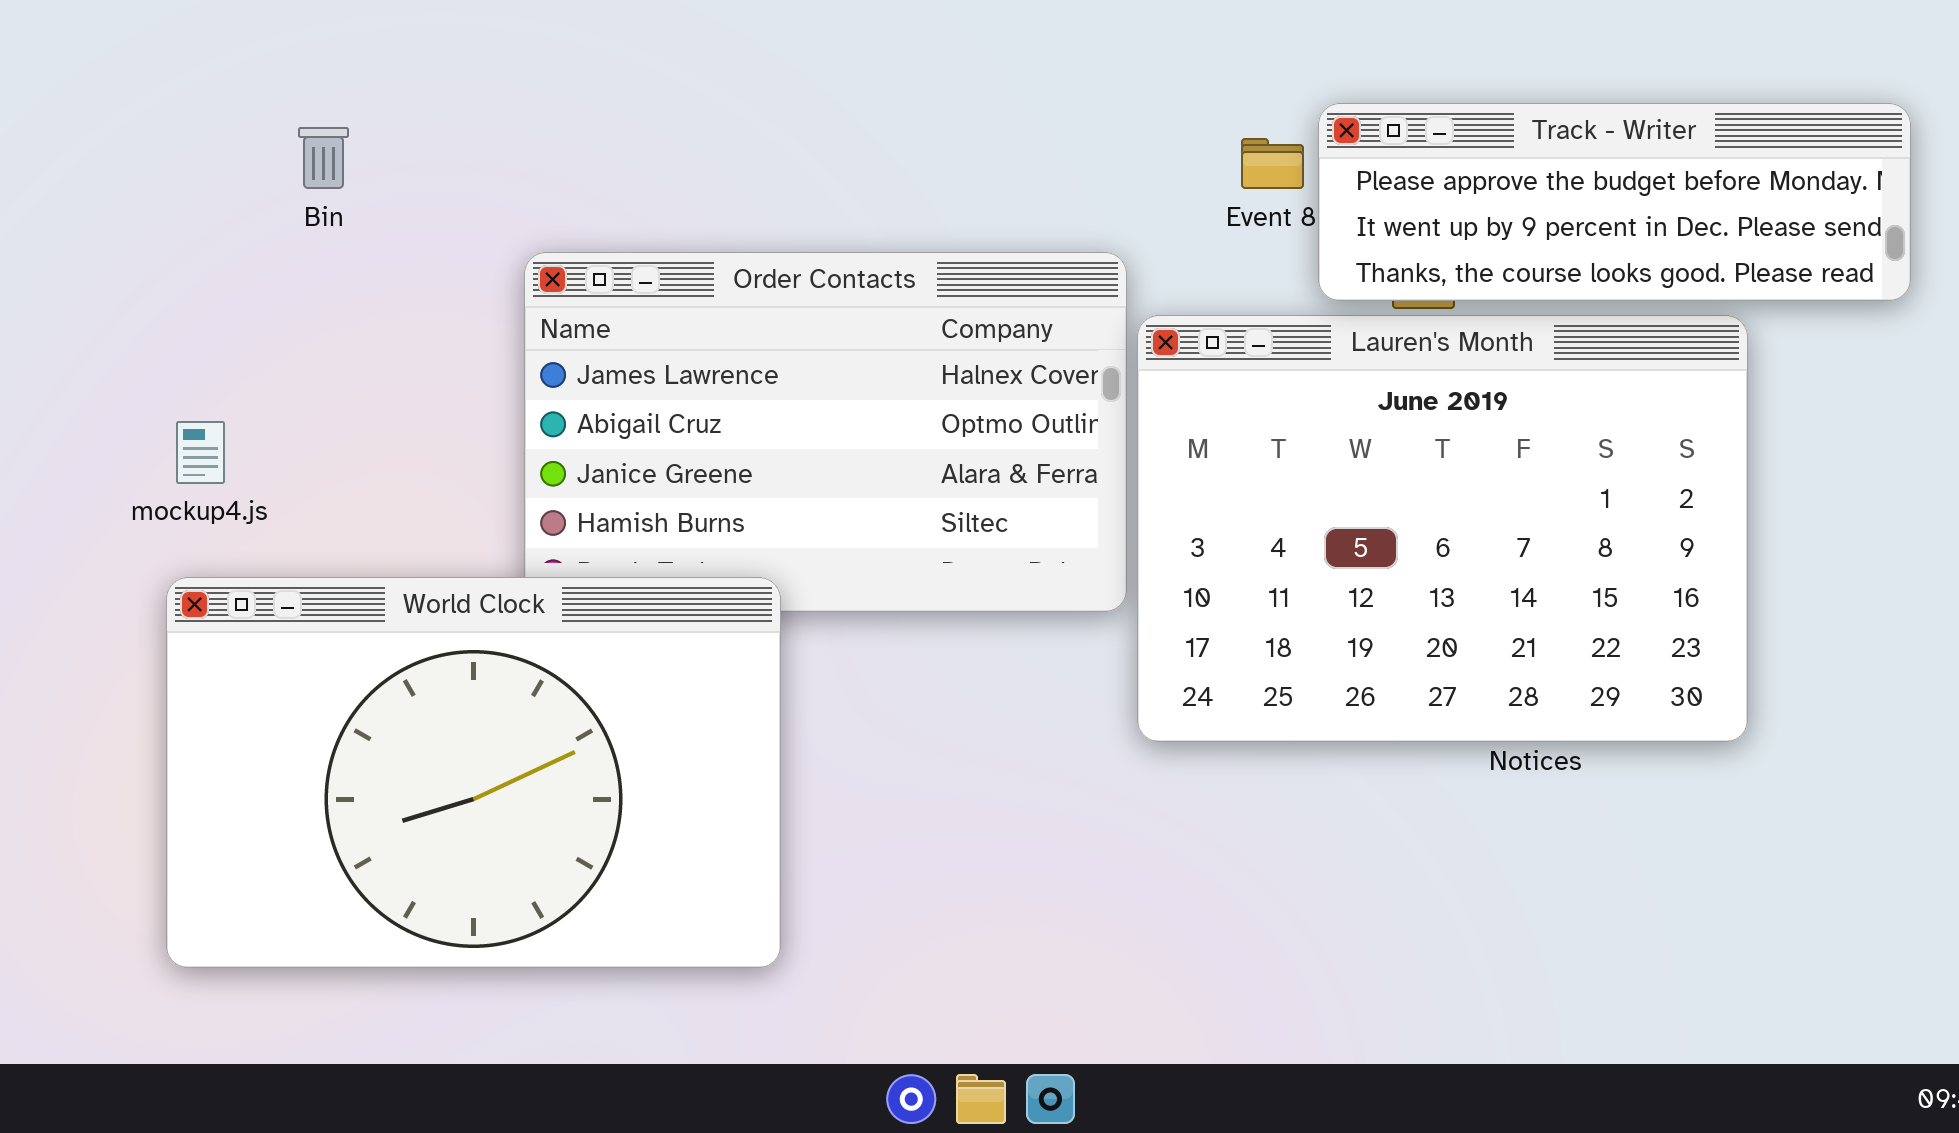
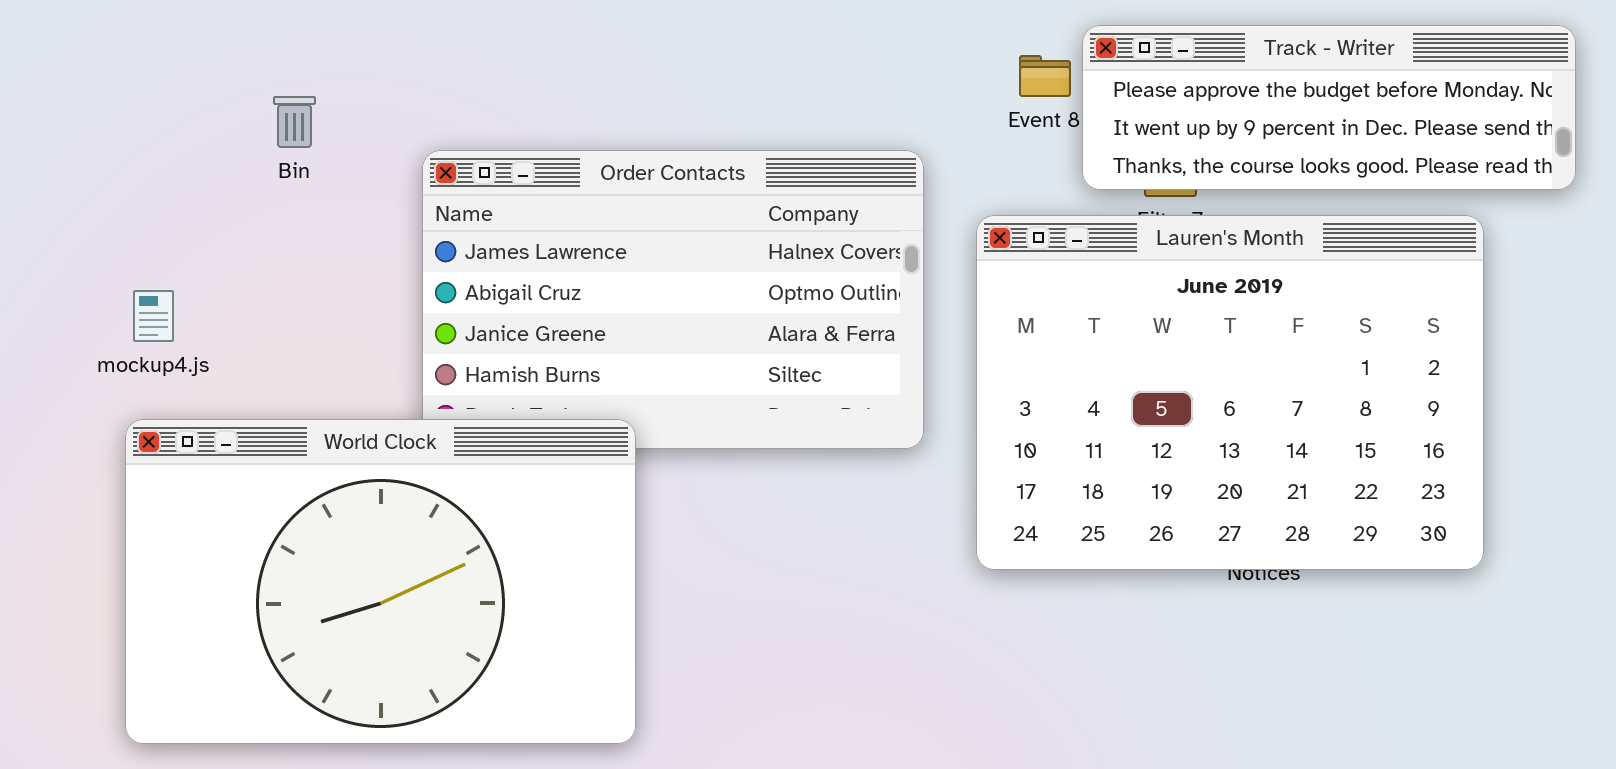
Bin: [298,127,349,189] -> [273,96,316,148], moved
Lauren's Month: [1137,315,1748,742] -> [976,215,1484,570], moved

